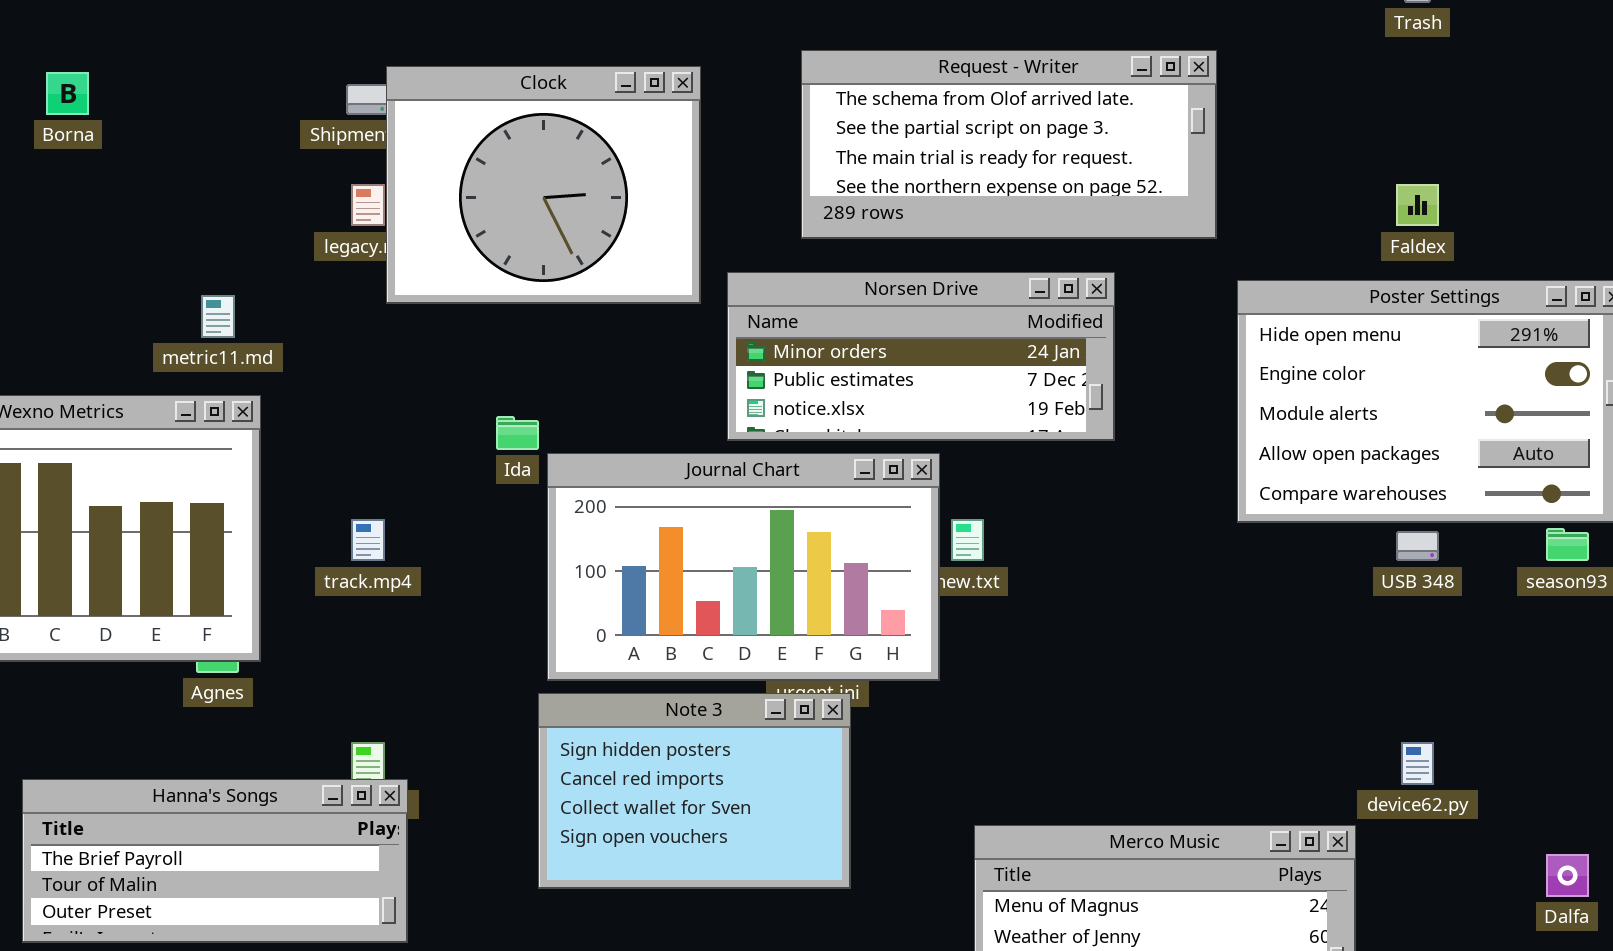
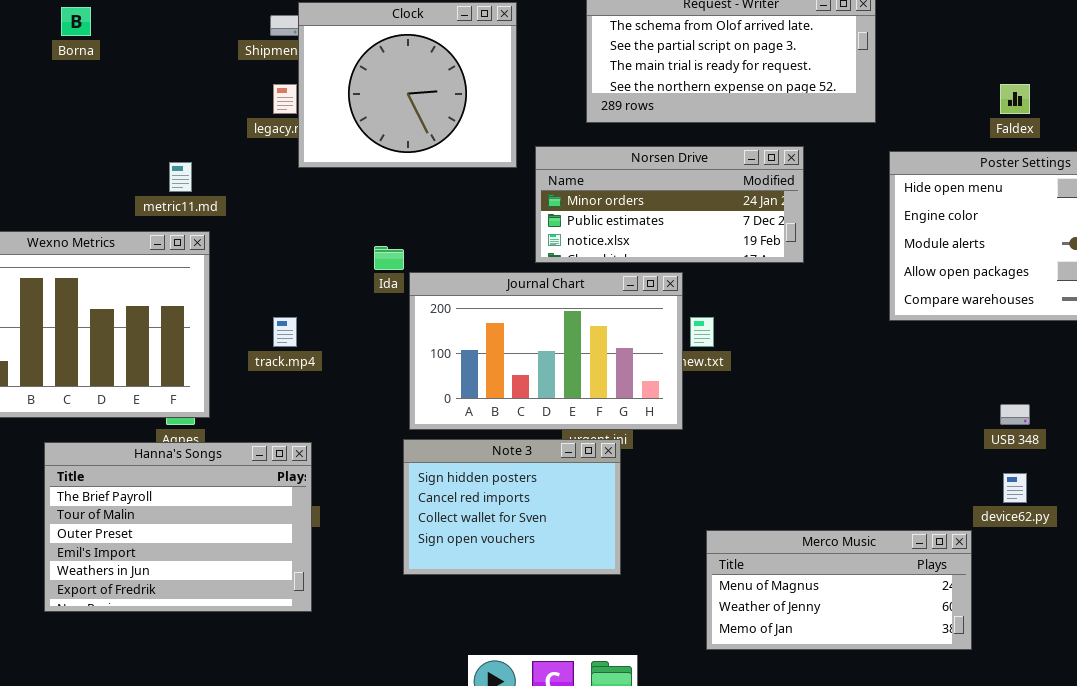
USB 348: [1396,531,1439,561] -> [1000,404,1030,425], moved
Hanna's Songs: [22,779,408,943] -> [44,442,312,612], resized

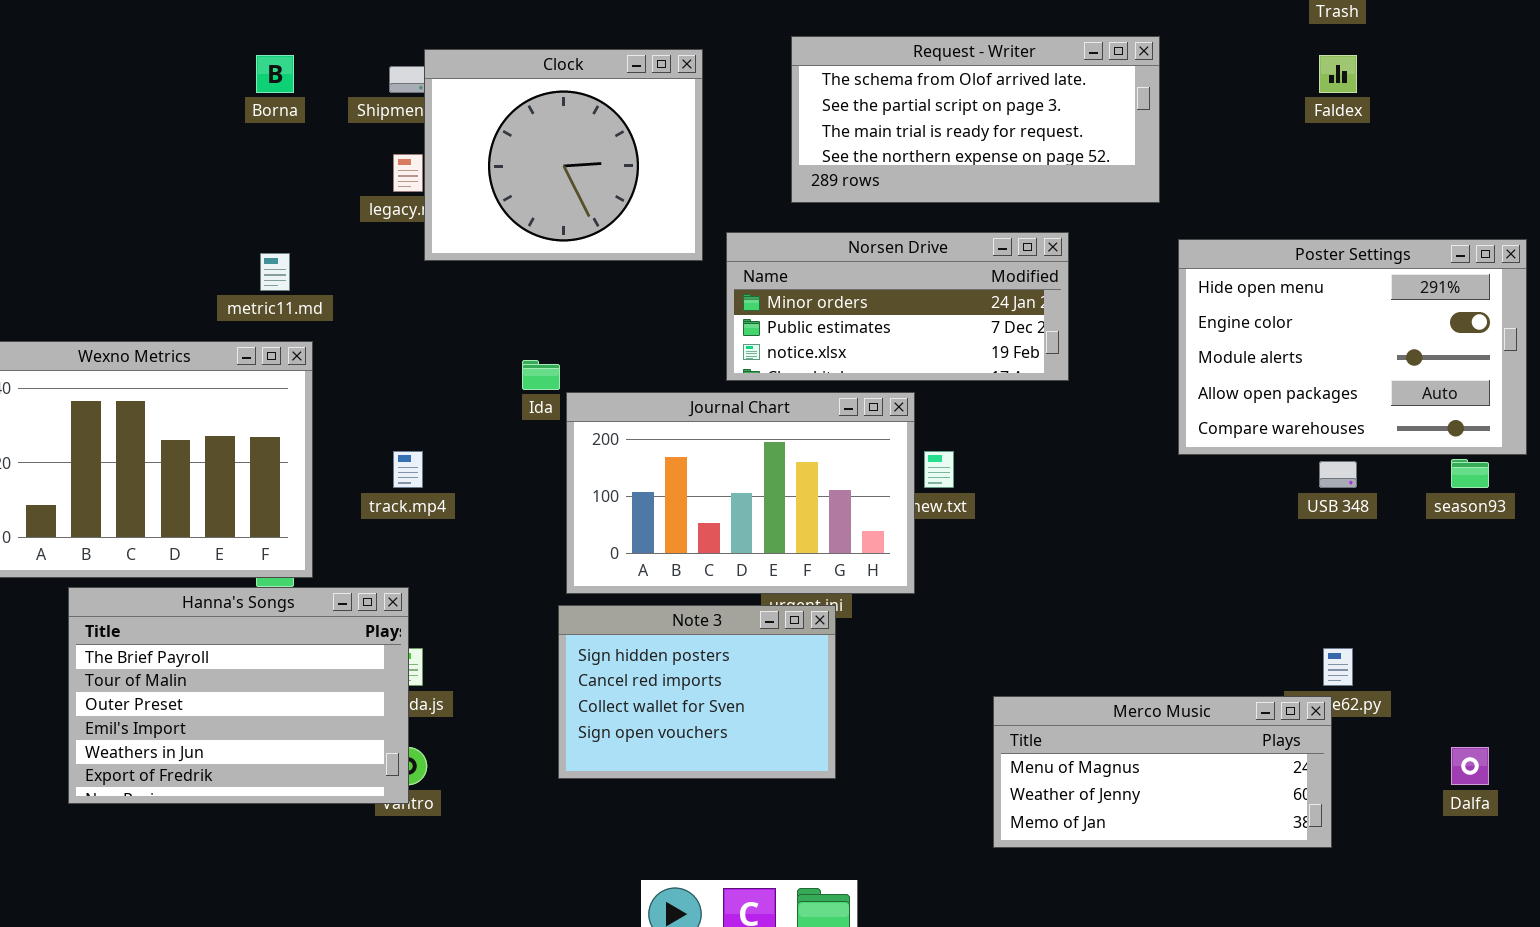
Borna: [61,7,91,36] -> [256,55,294,93], moved
Faldex: [1000,84,1030,114] -> [1319,55,1357,93], moved
USB 348: [1000,404,1030,425] -> [1319,461,1357,488], moved
Hanna's Songs: [44,442,312,612] -> [68,587,409,804], moved
Merco Music: [706,530,972,650] -> [993,696,1332,848], moved

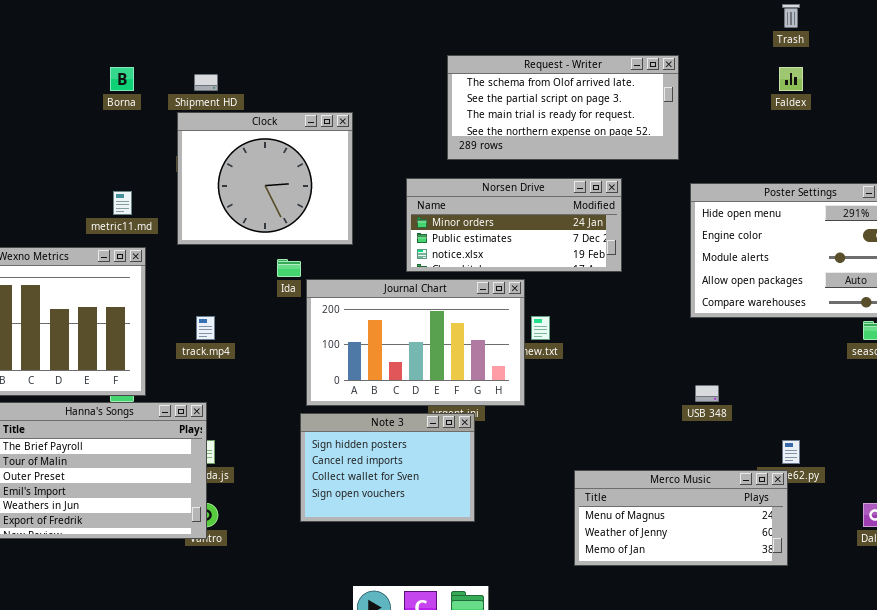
Clock: [424,49,703,261] -> [177,112,353,245], moved
USB 348: [1319,461,1357,488] -> [695,385,719,402], moved

